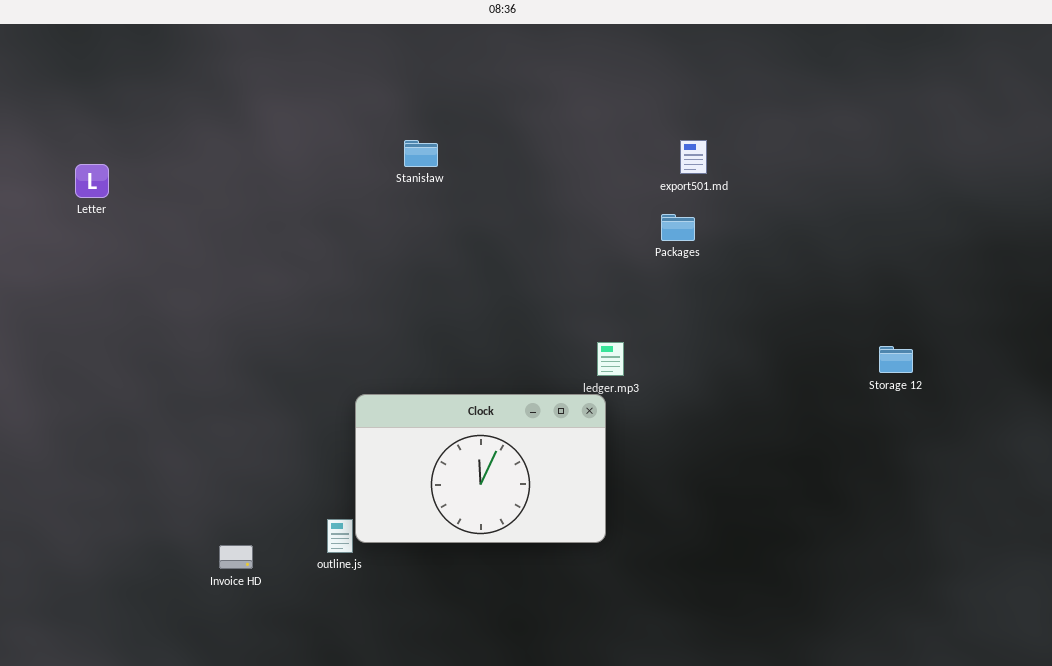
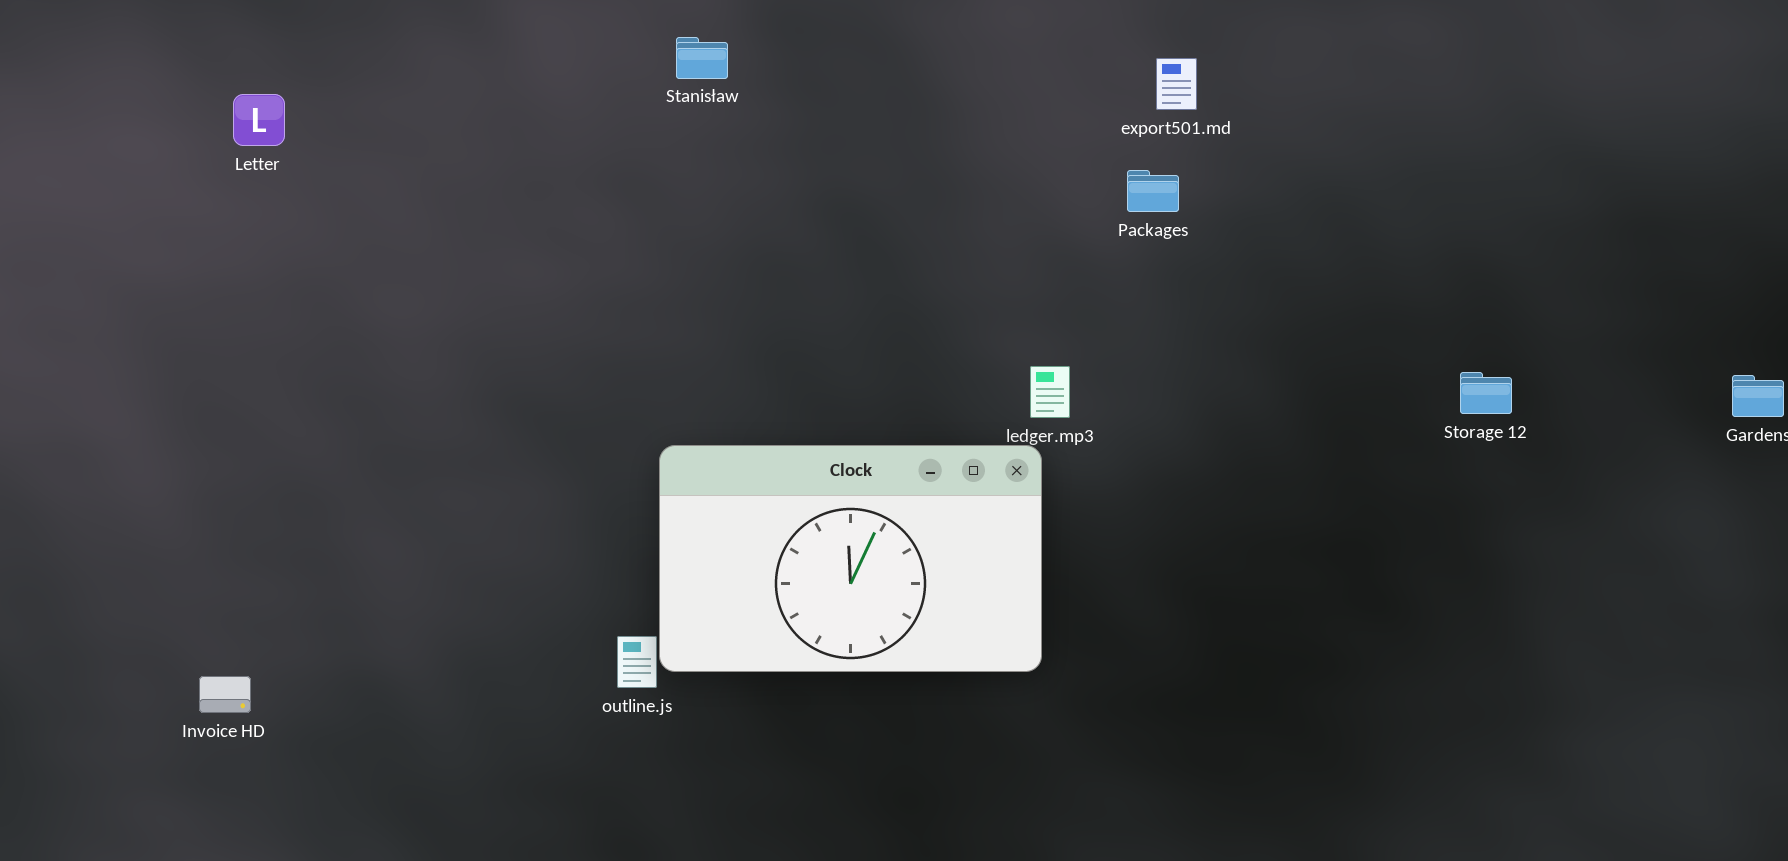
Stanisław: [404,140,438,167] -> [676,37,728,79], moved
Invoice HD: [219,545,253,569] -> [199,676,251,713], moved

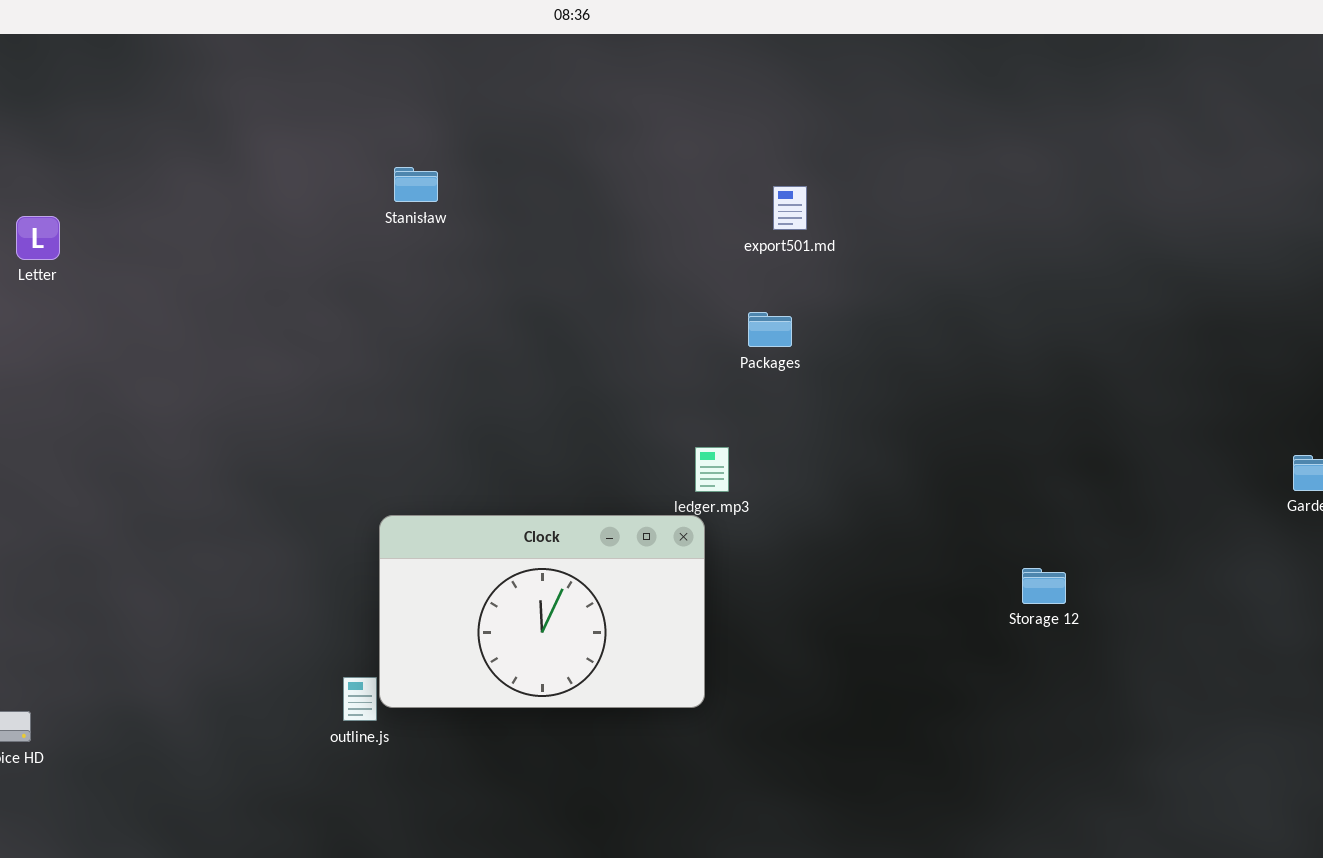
export501.md: [1156,58,1197,110] -> [773,186,807,230], moved
Packages: [1127,170,1179,212] -> [748,312,792,347], moved
Storage 12: [1460,372,1512,414] -> [1022,568,1066,604], moved

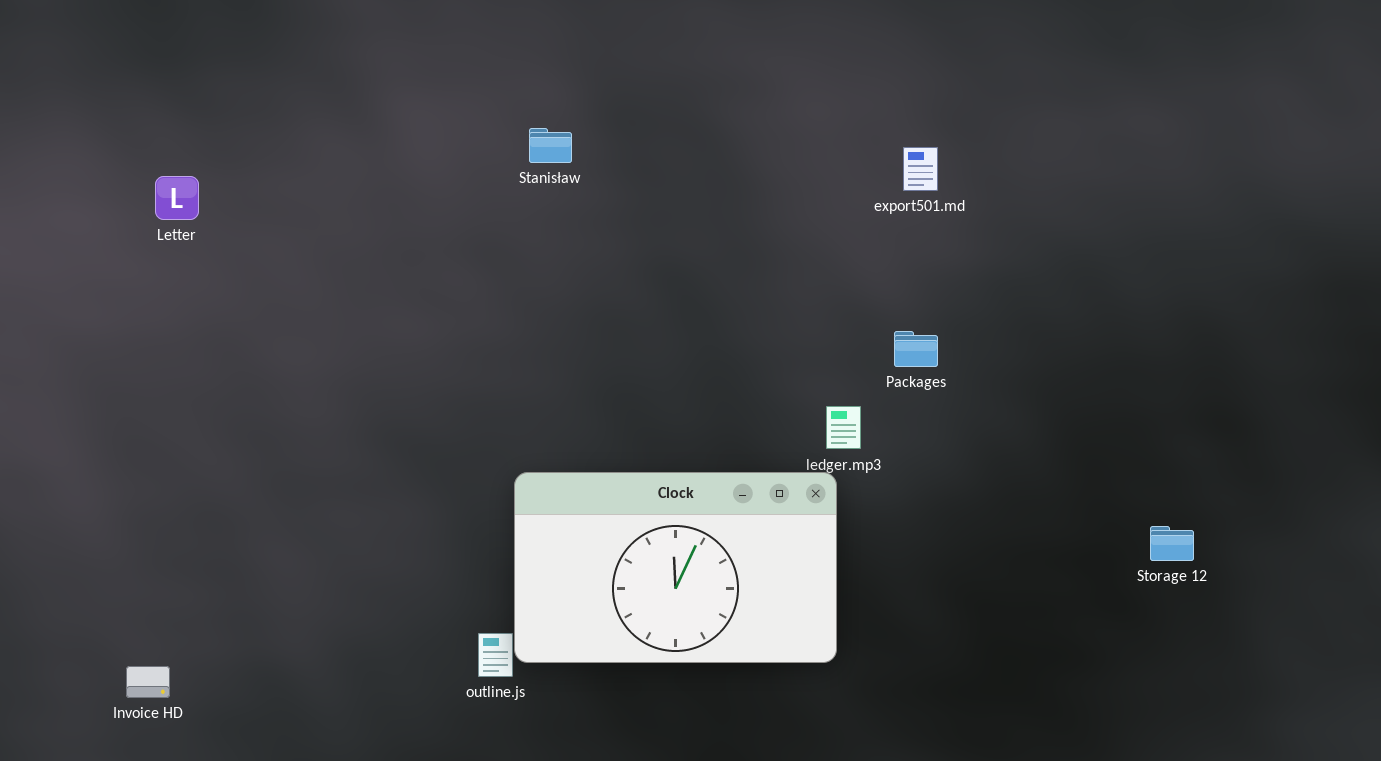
Packages: [748,312,792,347] -> [894,331,938,367], moved

